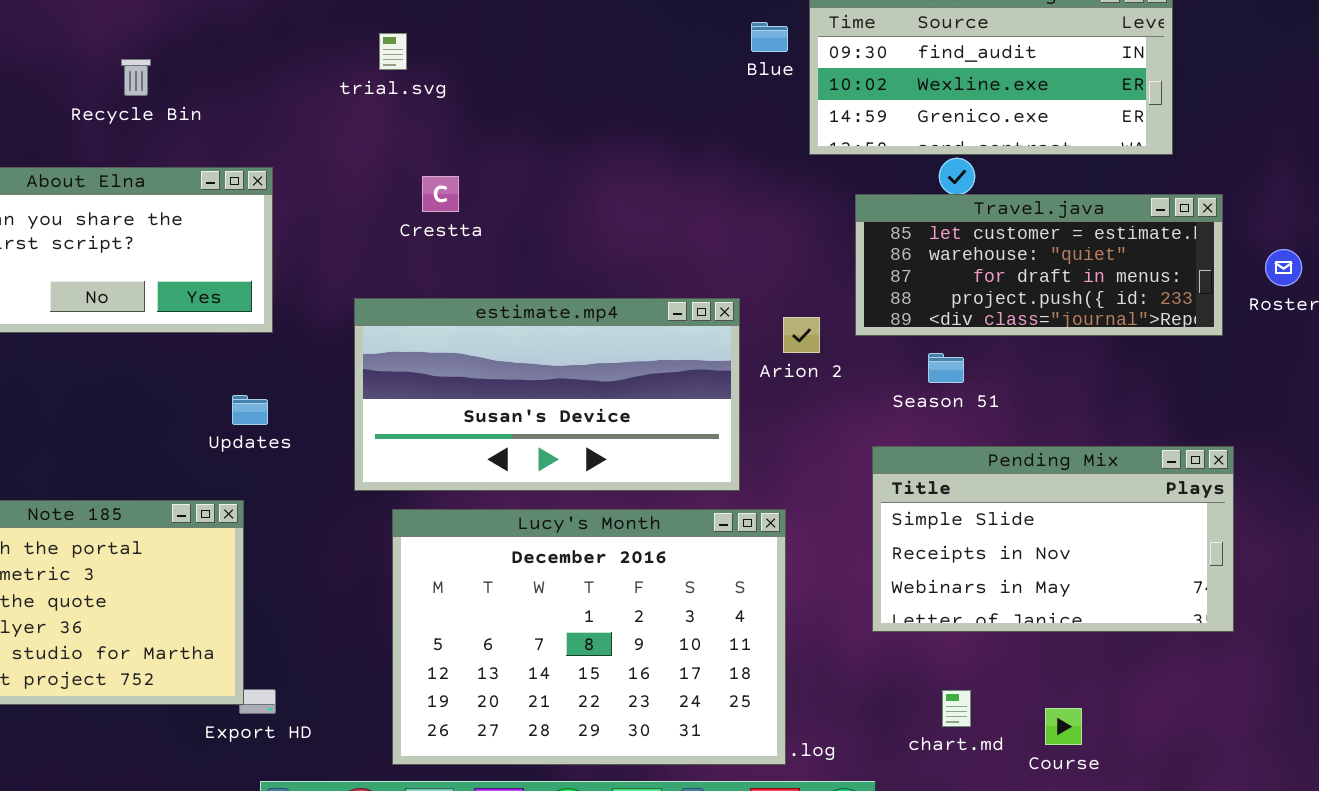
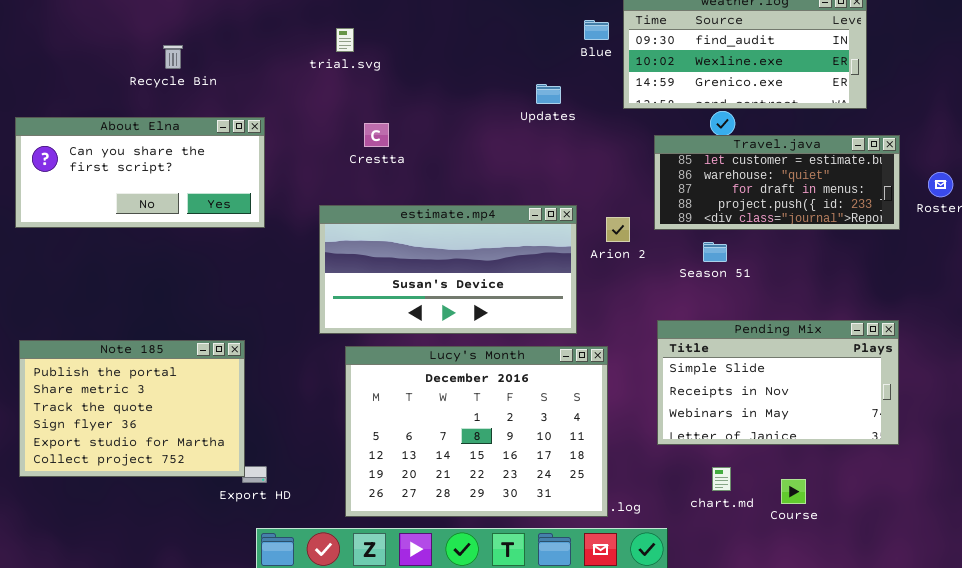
Updates: [232,395,268,425] -> [536,84,561,104], moved
Pending Mix: [872,446,1234,632] -> [657,320,899,445], moved

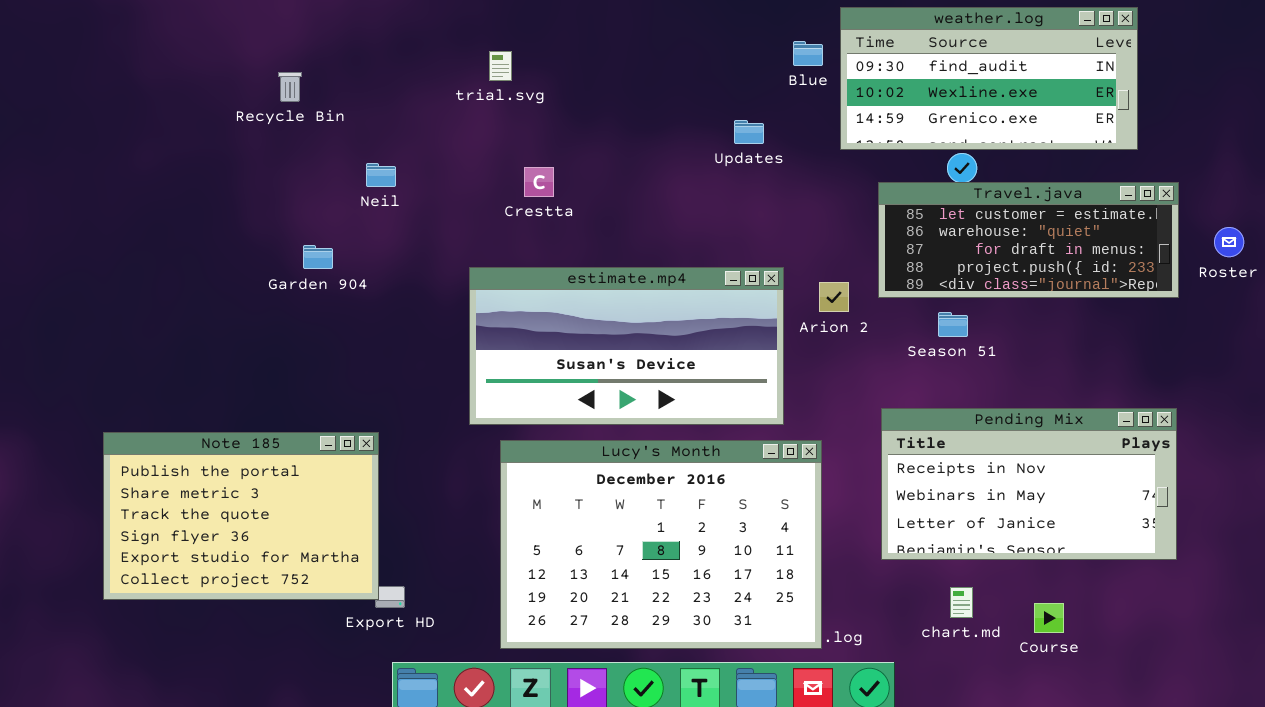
About Elna: [15,117,265,228] -> none, closed
Pending Mix: [657,320,899,445] -> [881,408,1177,560], scrolled down 1 row

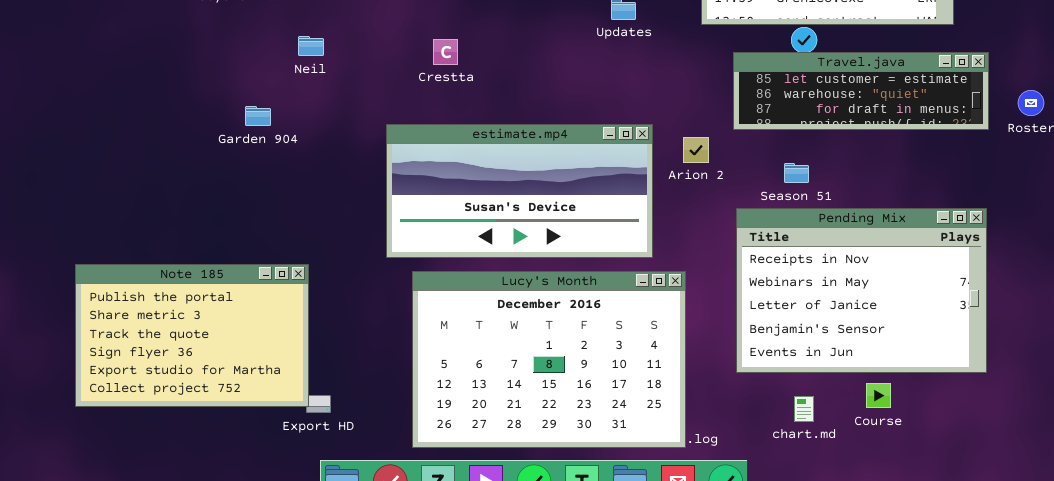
Travel.java: [878,182,1179,298] -> [733,52,989,130], resized
Pending Mix: [881,408,1177,560] -> [736,208,987,373], resized
Course: [1034,603,1064,633] -> [866,383,891,408], moved

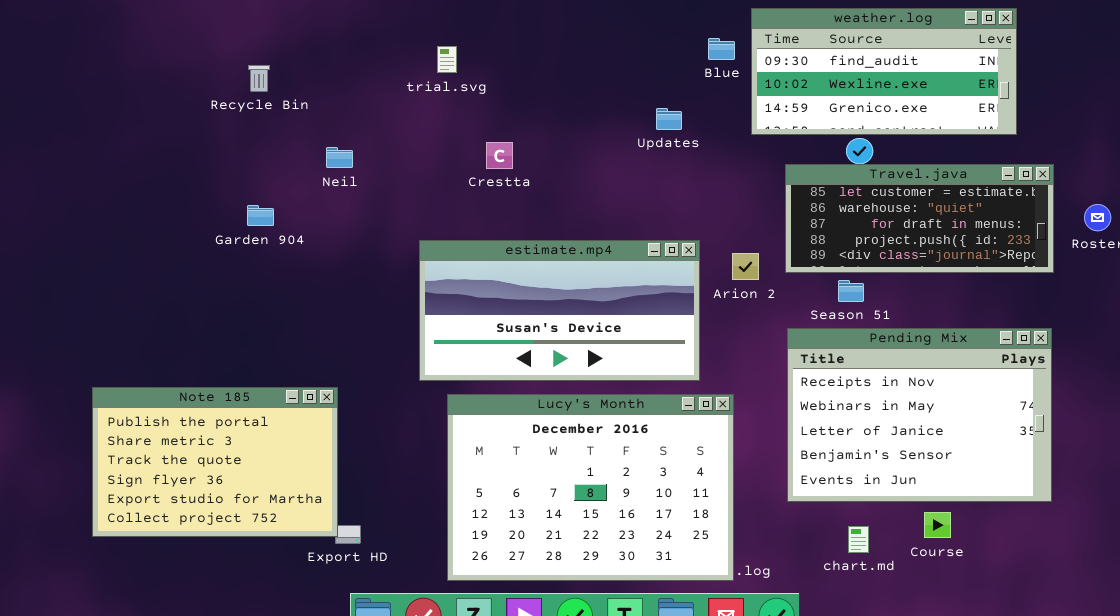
Crestta: [433,39,458,65] -> [486,142,513,169], moved
Travel.java: [733,52,989,130] -> [785,164,1054,273], resized
Garden 904: [245,106,271,126] -> [247,205,274,226], moved

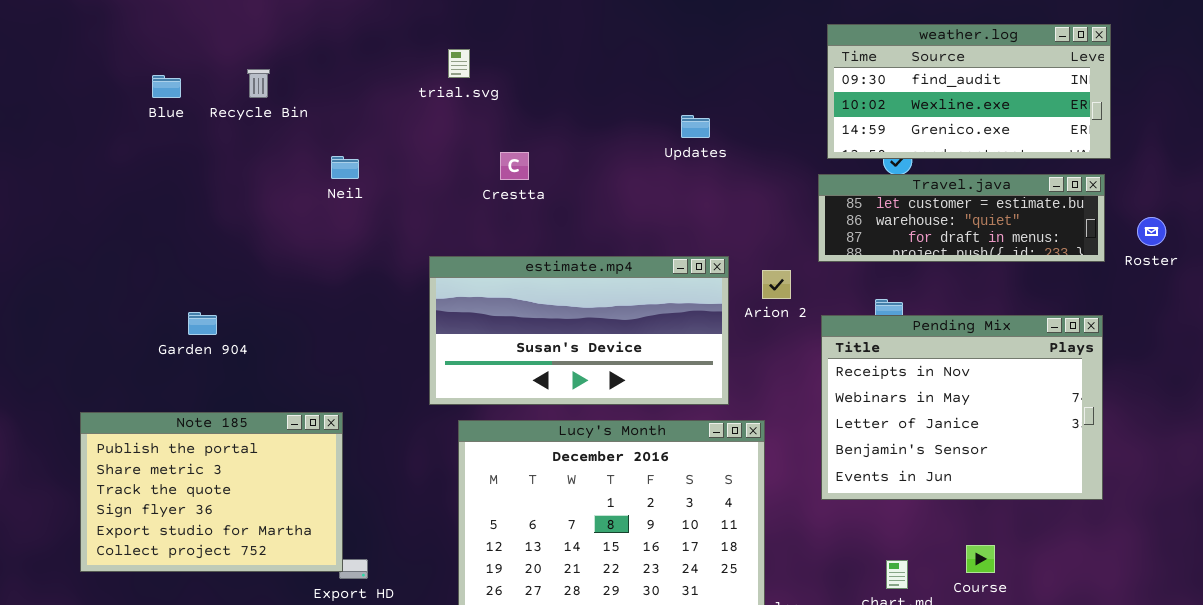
weather.log: [751,8,1017,135] -> [827,24,1111,159], moved
Blue: [708,38,735,60] -> [152,75,181,98], moved
Travel.java: [785,164,1054,273] -> [818,174,1105,262], resized
Garden 904: [247,205,274,226] -> [188,312,217,335], moved
Pending Mix: [787,328,1052,502] -> [821,315,1103,500], moved

